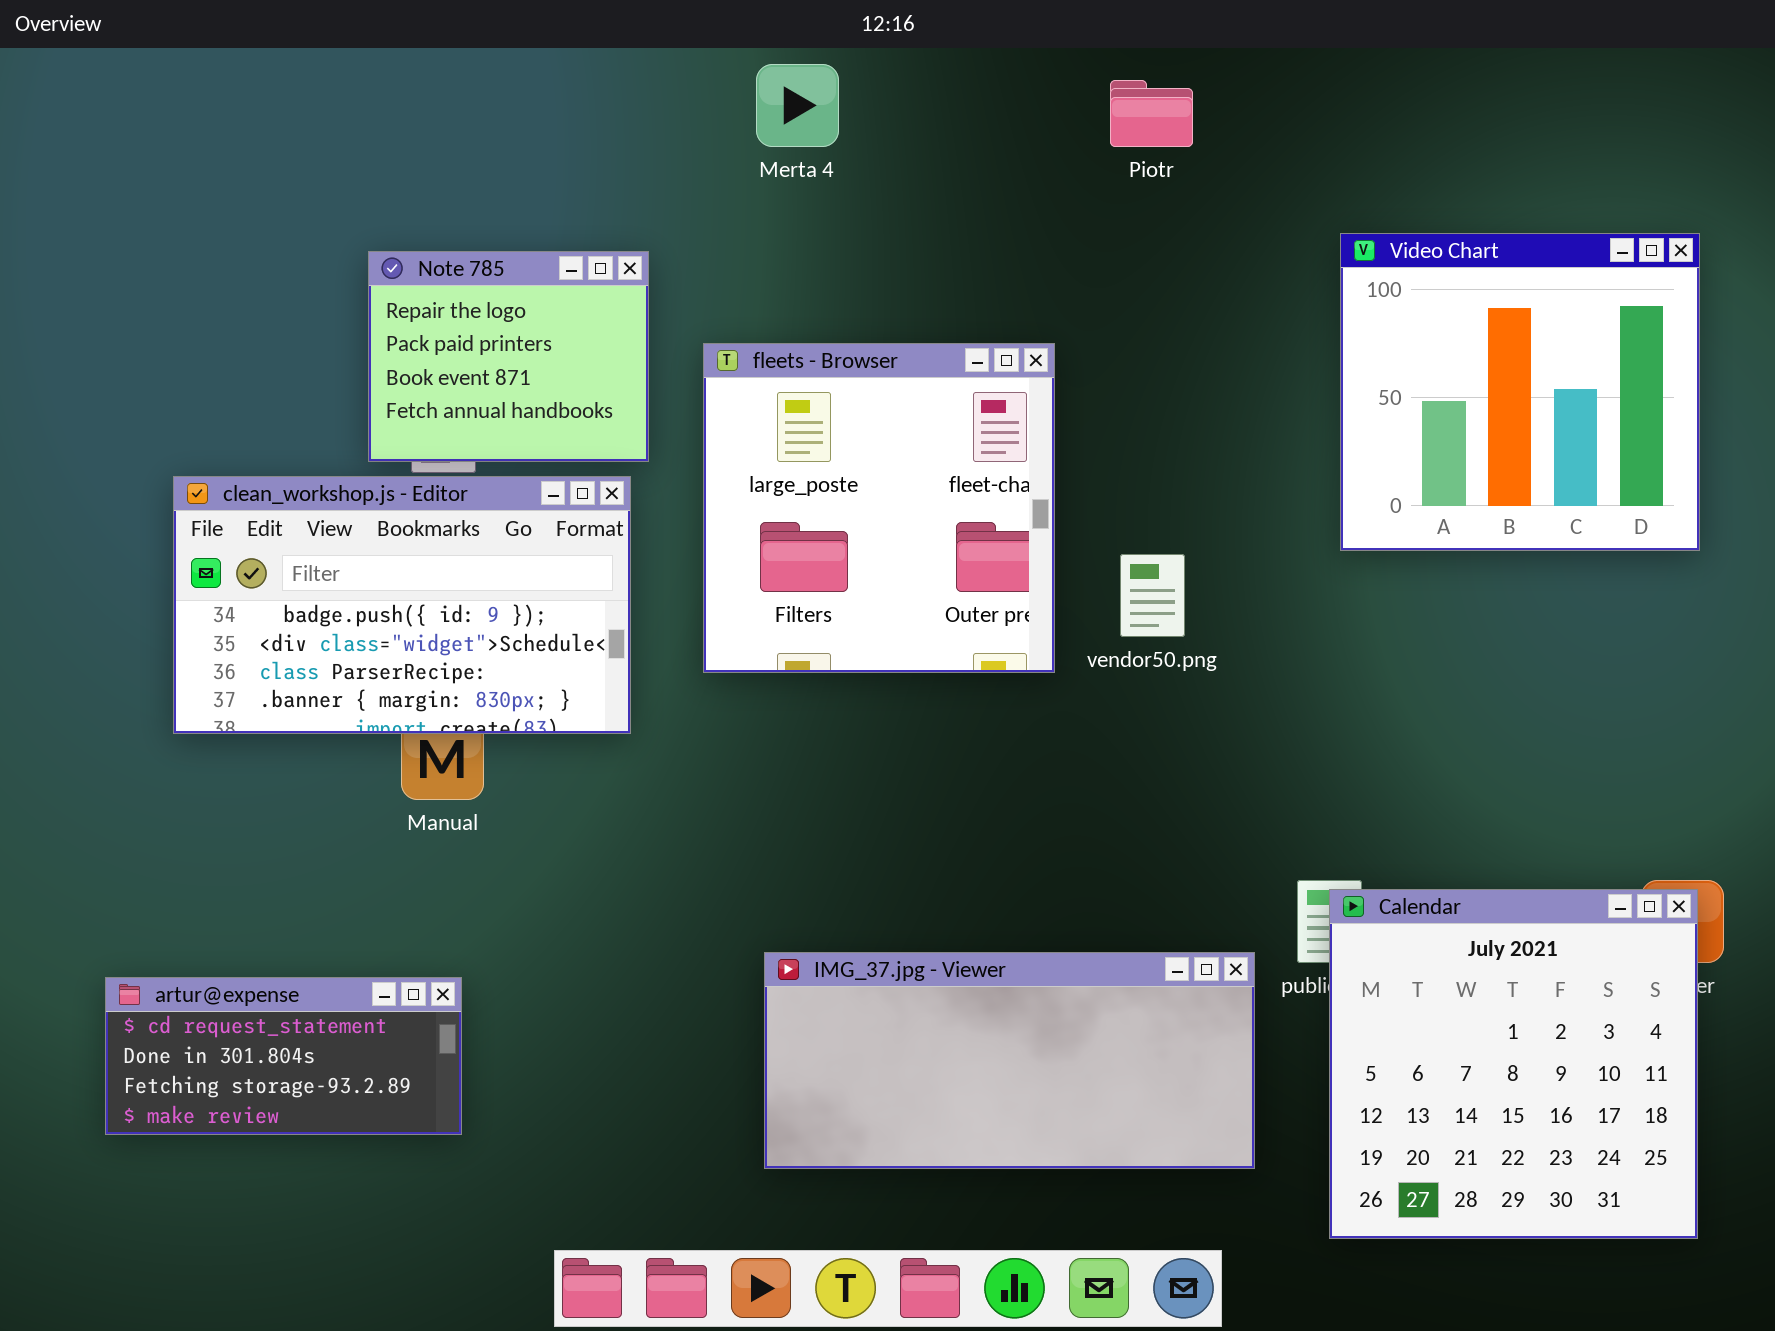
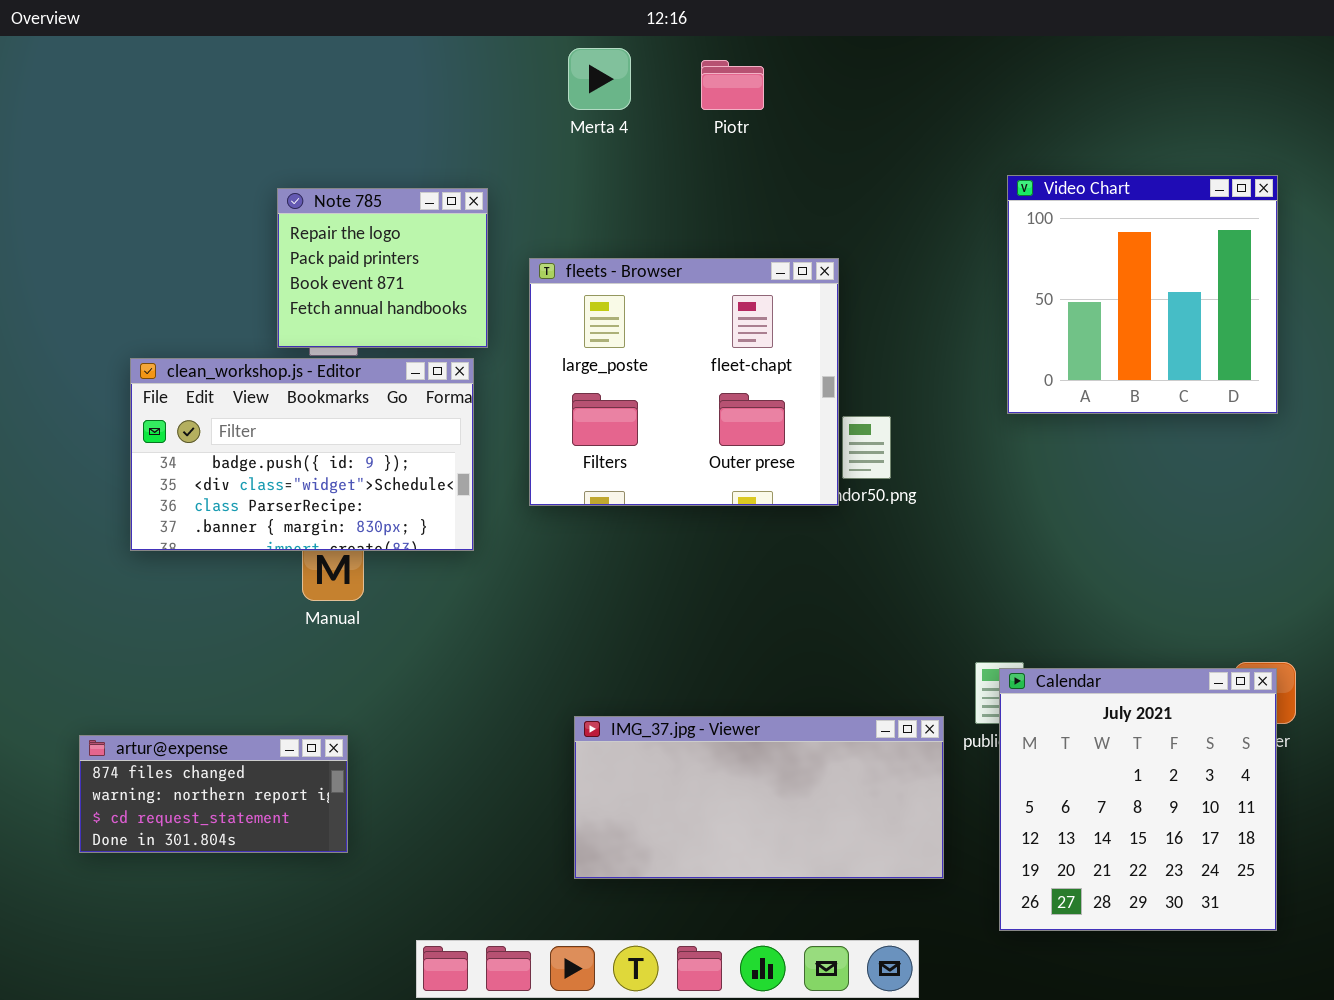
Piotr: [1110,80,1193,147] -> [701,60,764,110], moved
fleets - Browser: [703,343,1055,673] -> [529,258,839,506], resized
artur@expense: [105,977,462,1135] -> [79,735,348,853], scrolled up 2 rows

